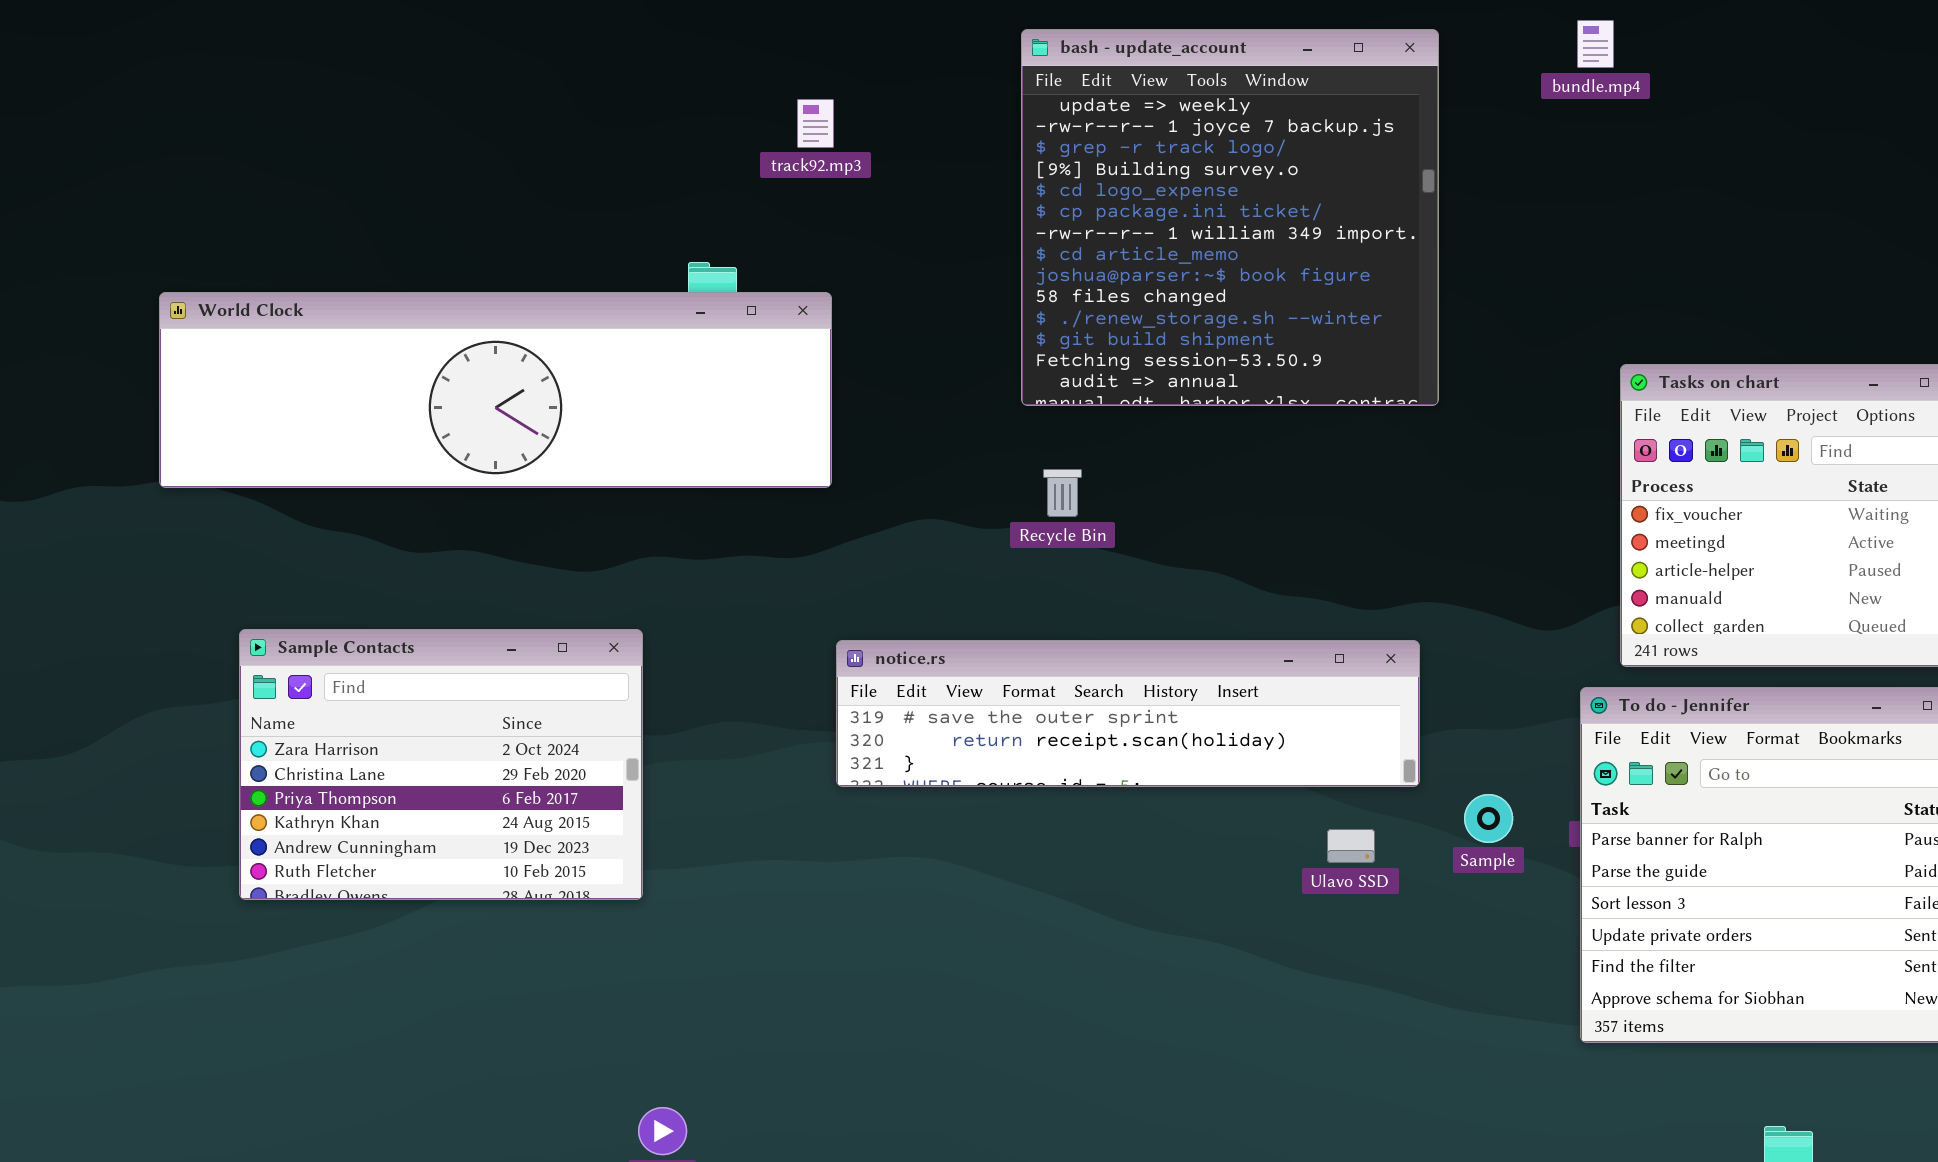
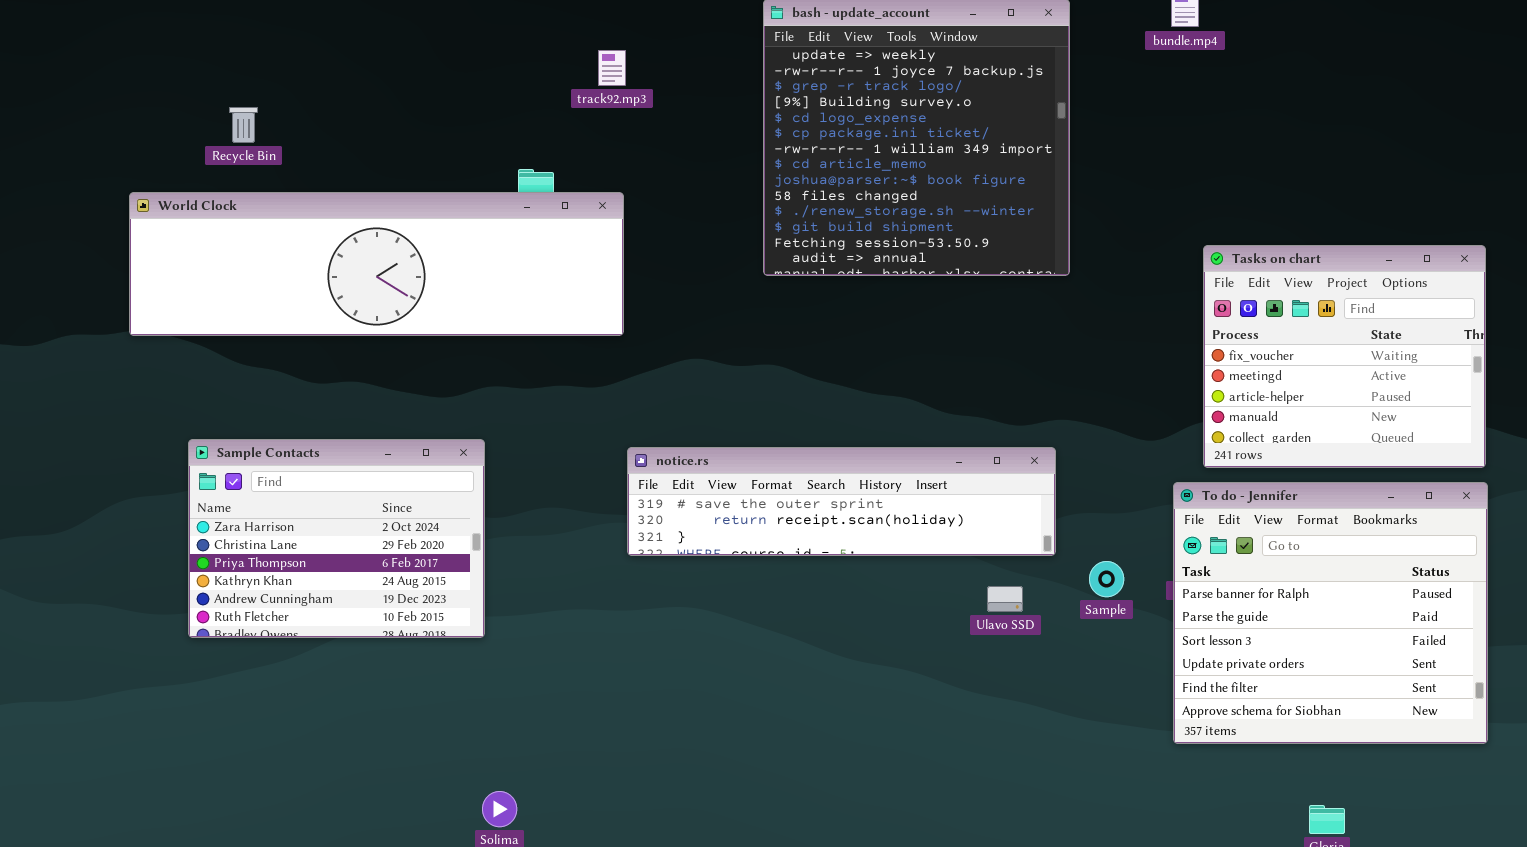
Recycle Bin: [1043,469,1082,517] -> [229,107,258,143], moved

